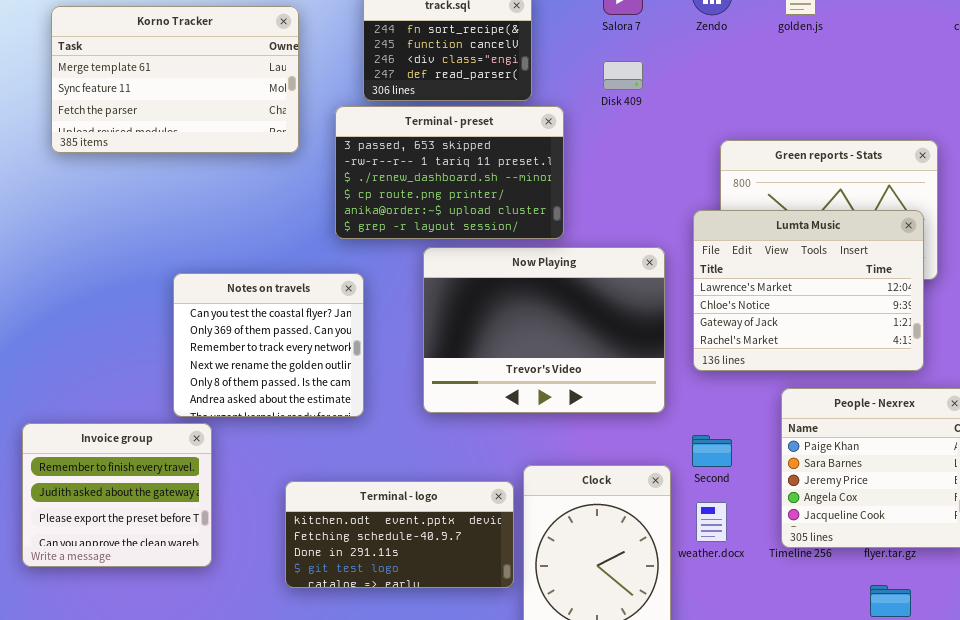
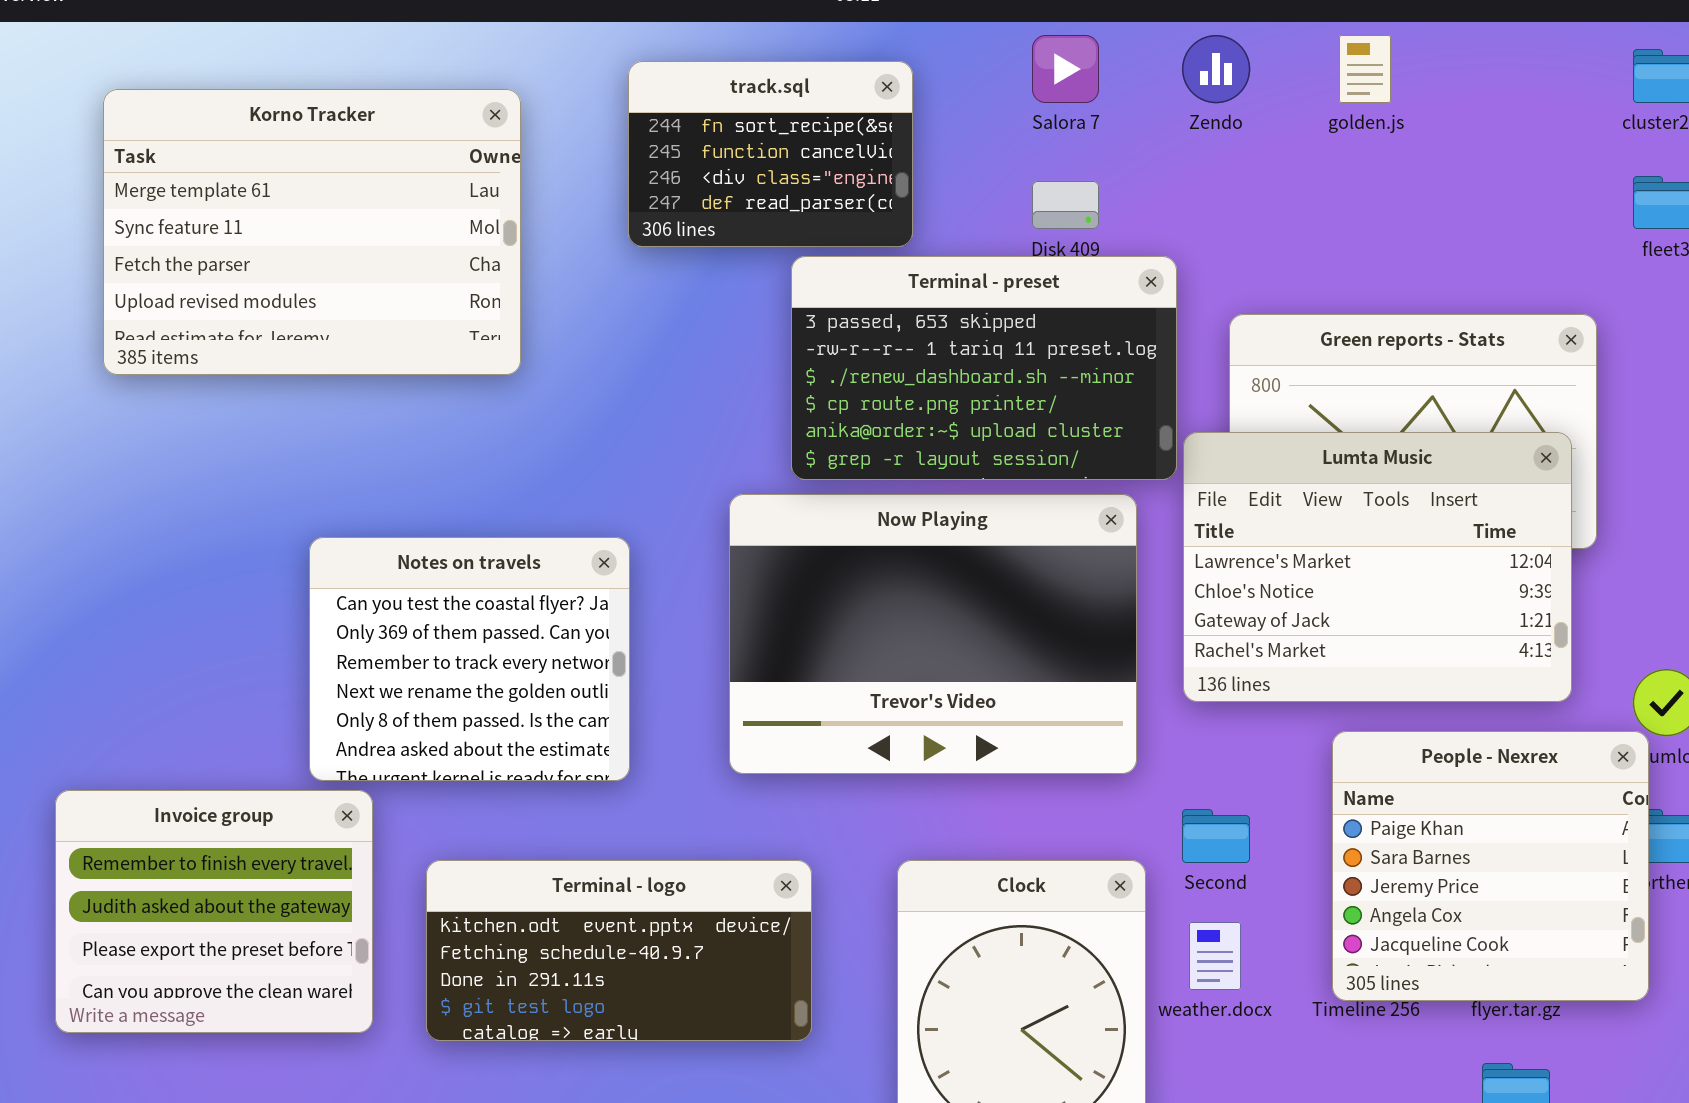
Korno Tracker: [51,6,299,153] -> [103,89,521,375], resized
Terminal - preset: [335,106,564,239] -> [791,256,1177,480], moved
Terminal - logo: [285,481,514,588] -> [426,860,812,1041], moved

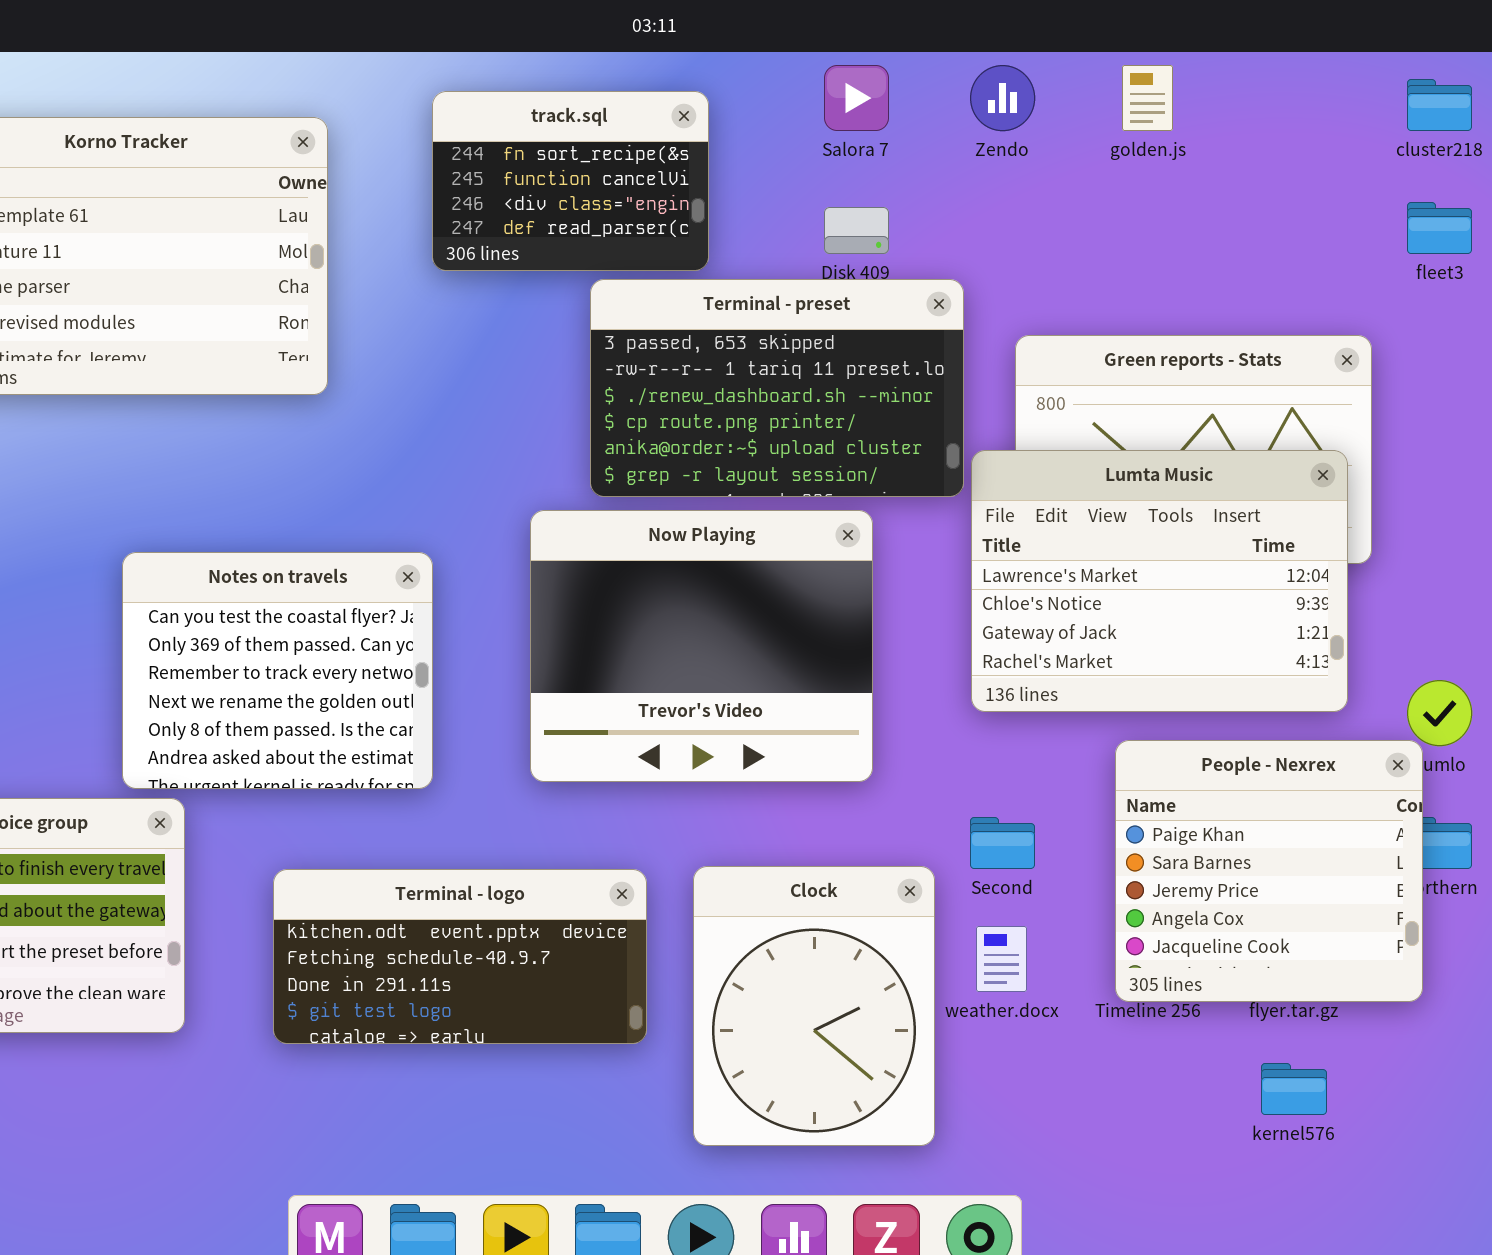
Now Playing: [729,494,1137,774] -> [530,510,873,782], resized
Terminal - logo: [426,860,812,1041] -> [273,869,647,1044], moved

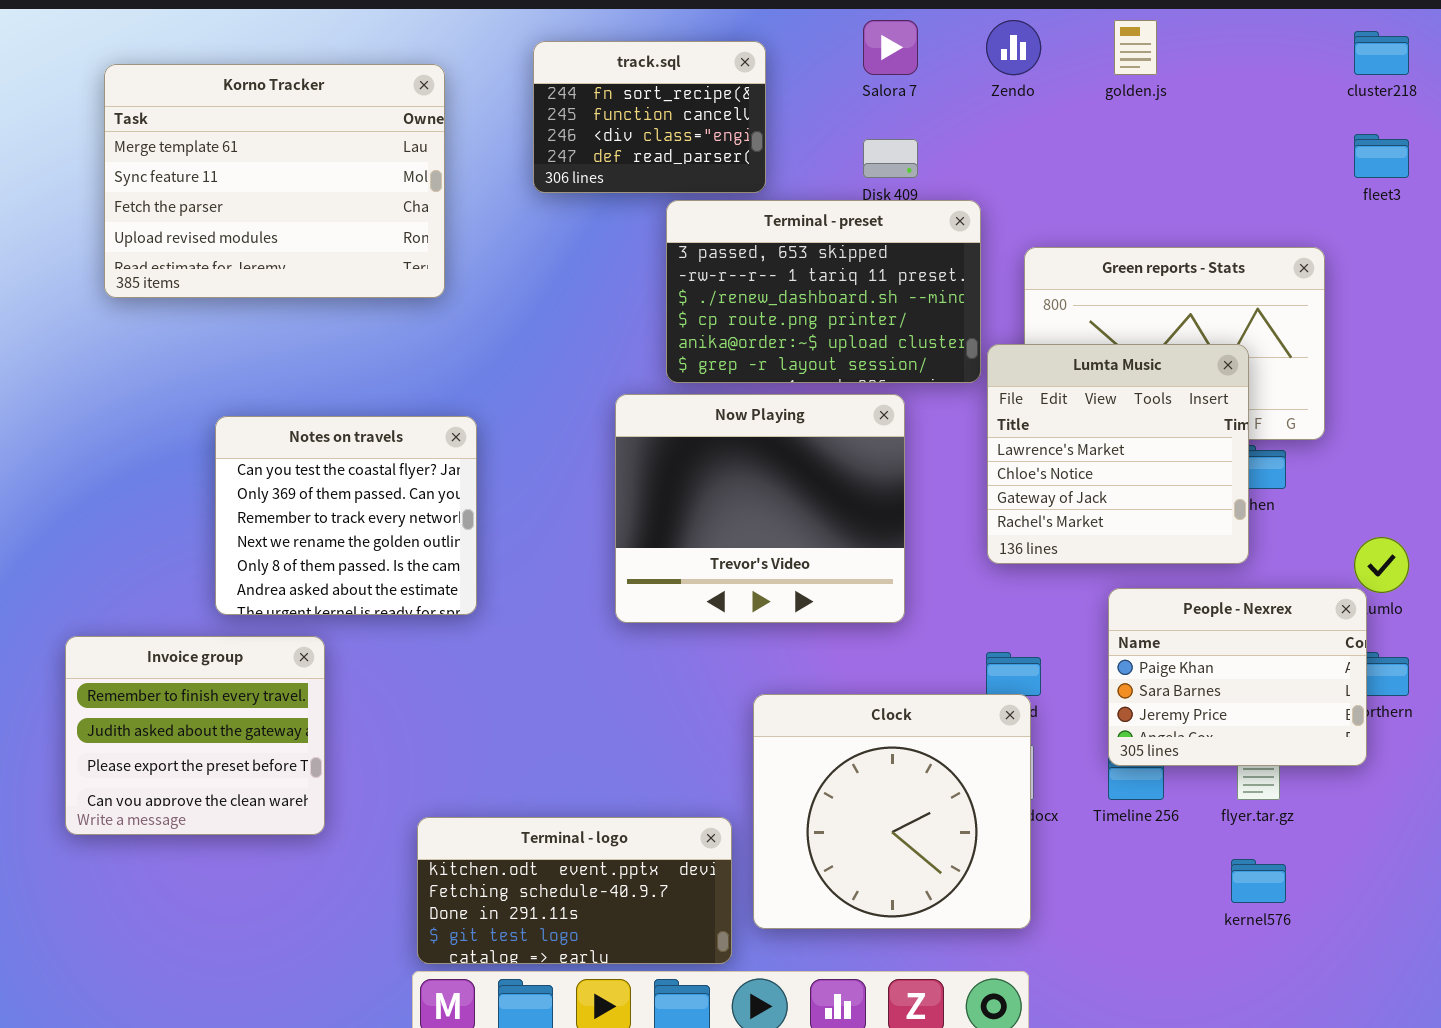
Lumta Music: [971,450,1348,712] -> [987,344,1249,564], resized
Notes on travels: [122,552,433,789] -> [215,416,477,615], moved
People - Nexrex: [1115,740,1423,1002] -> [1108,588,1367,766], resized
Clock: [693,866,935,1146] -> [753,694,1031,929], resized
Terminal - logo: [273,869,647,1044] -> [417,817,732,964], moved

